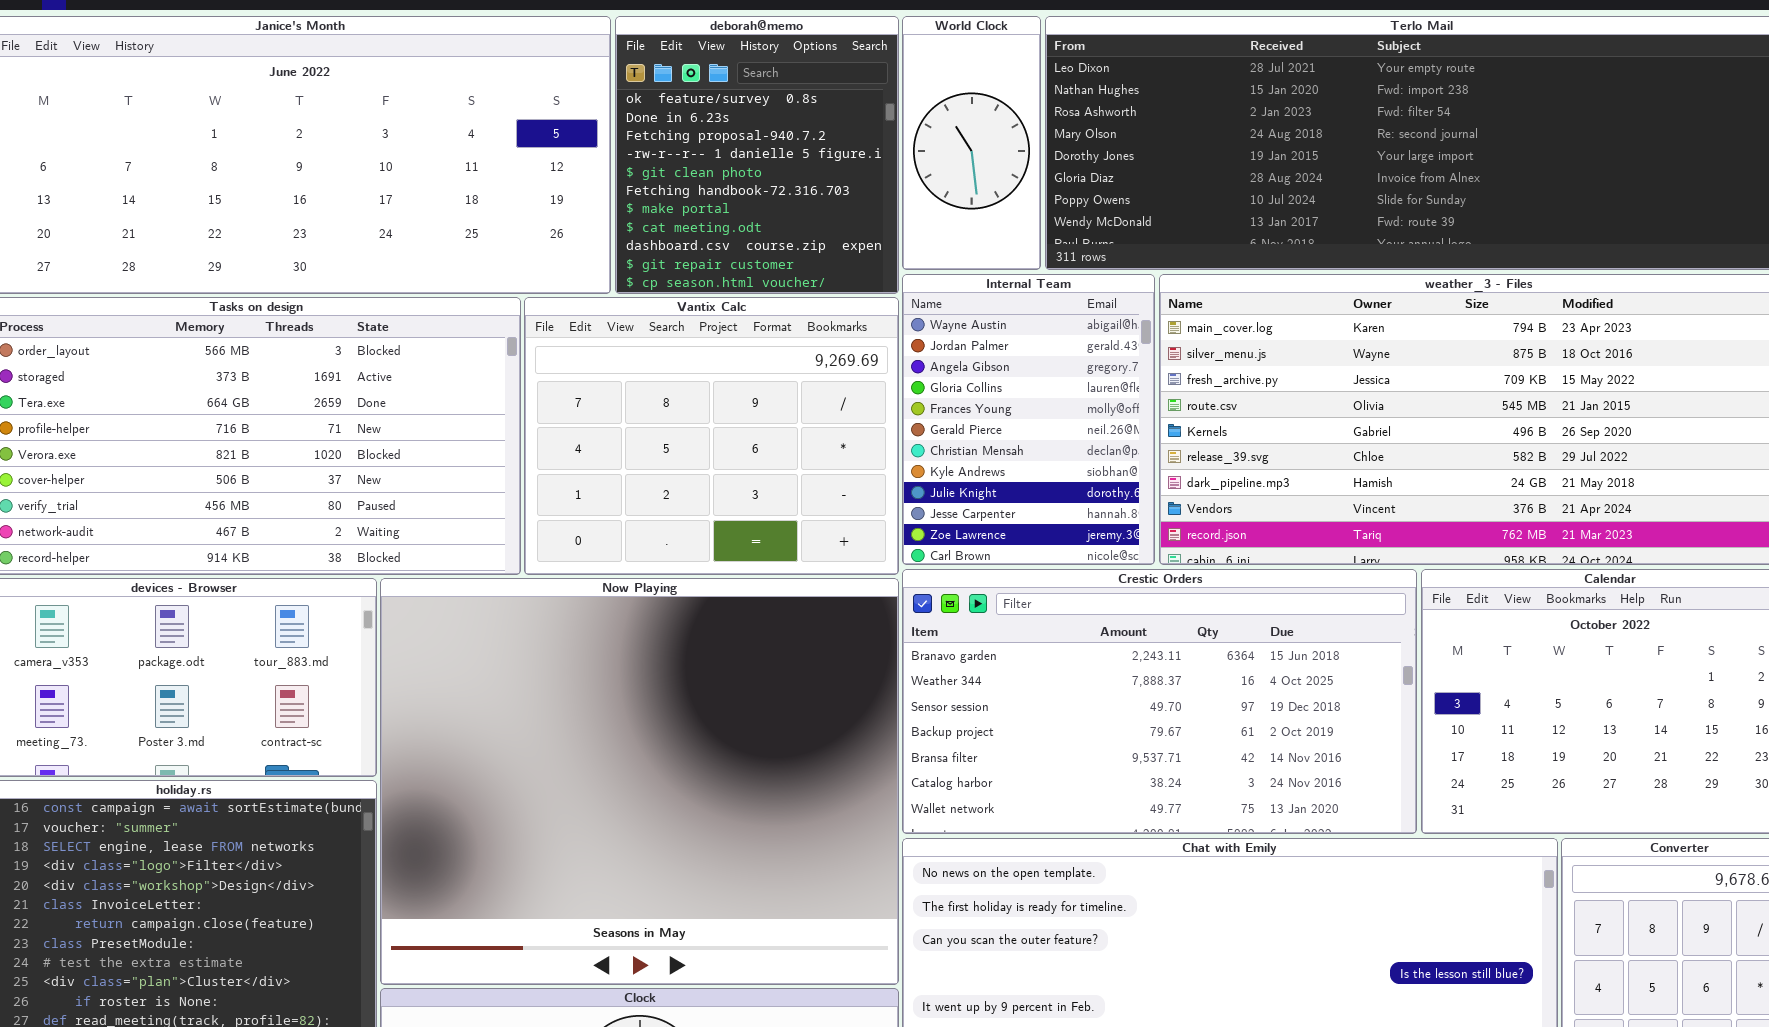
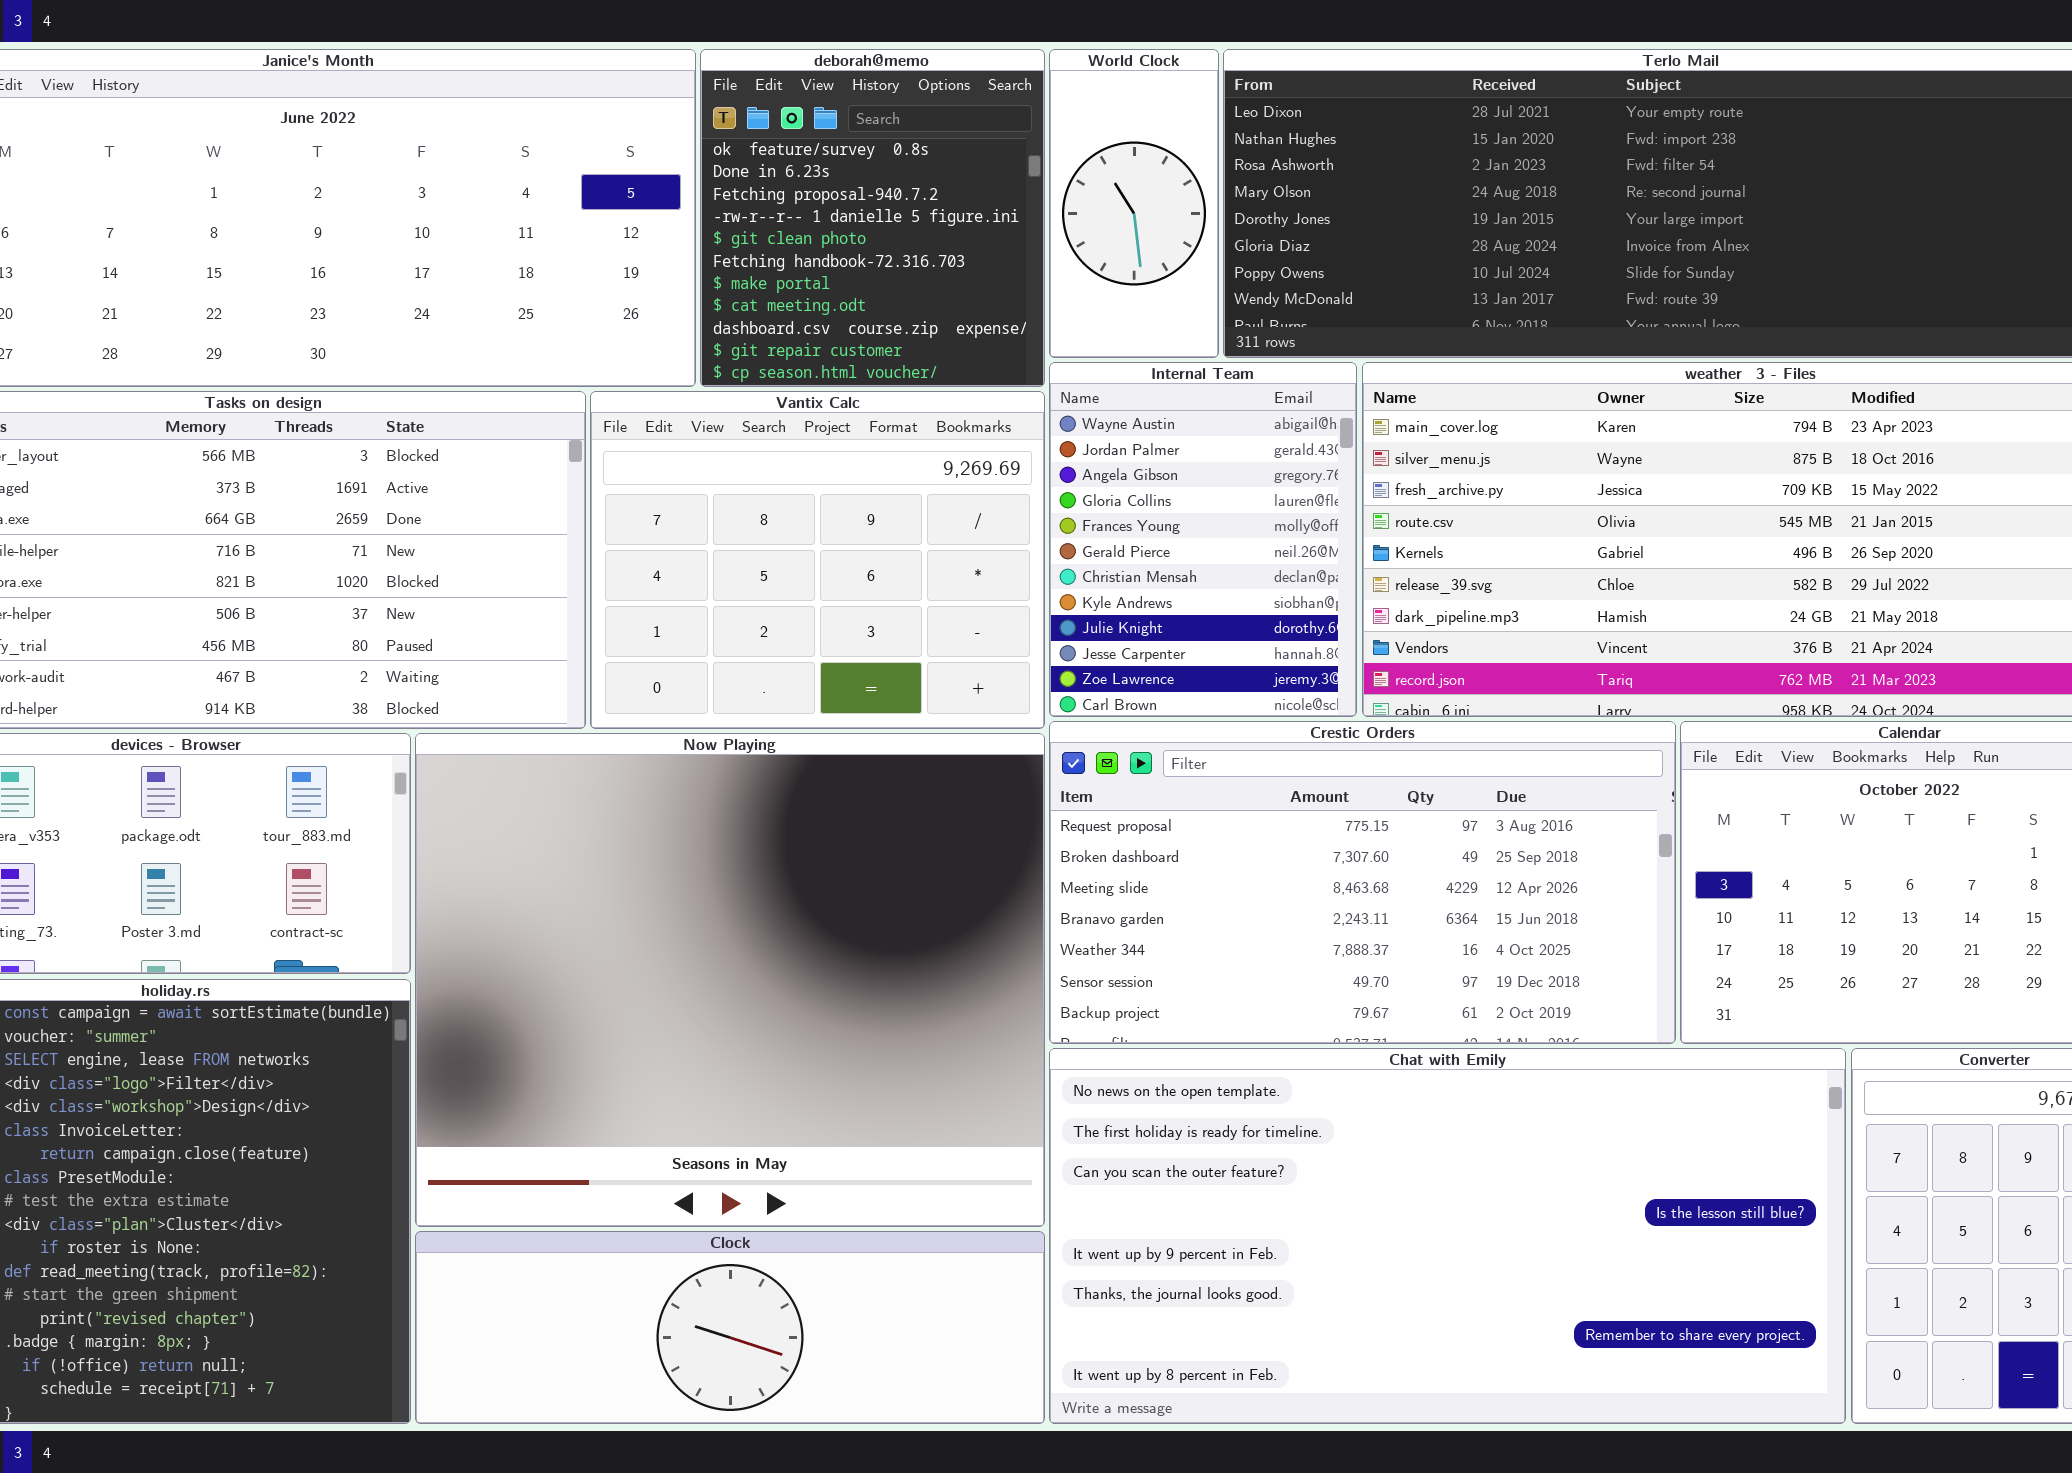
Crestic Orders: [902,569,1417,834] -> [1049,721,1676,1044], scrolled up 3 rows

